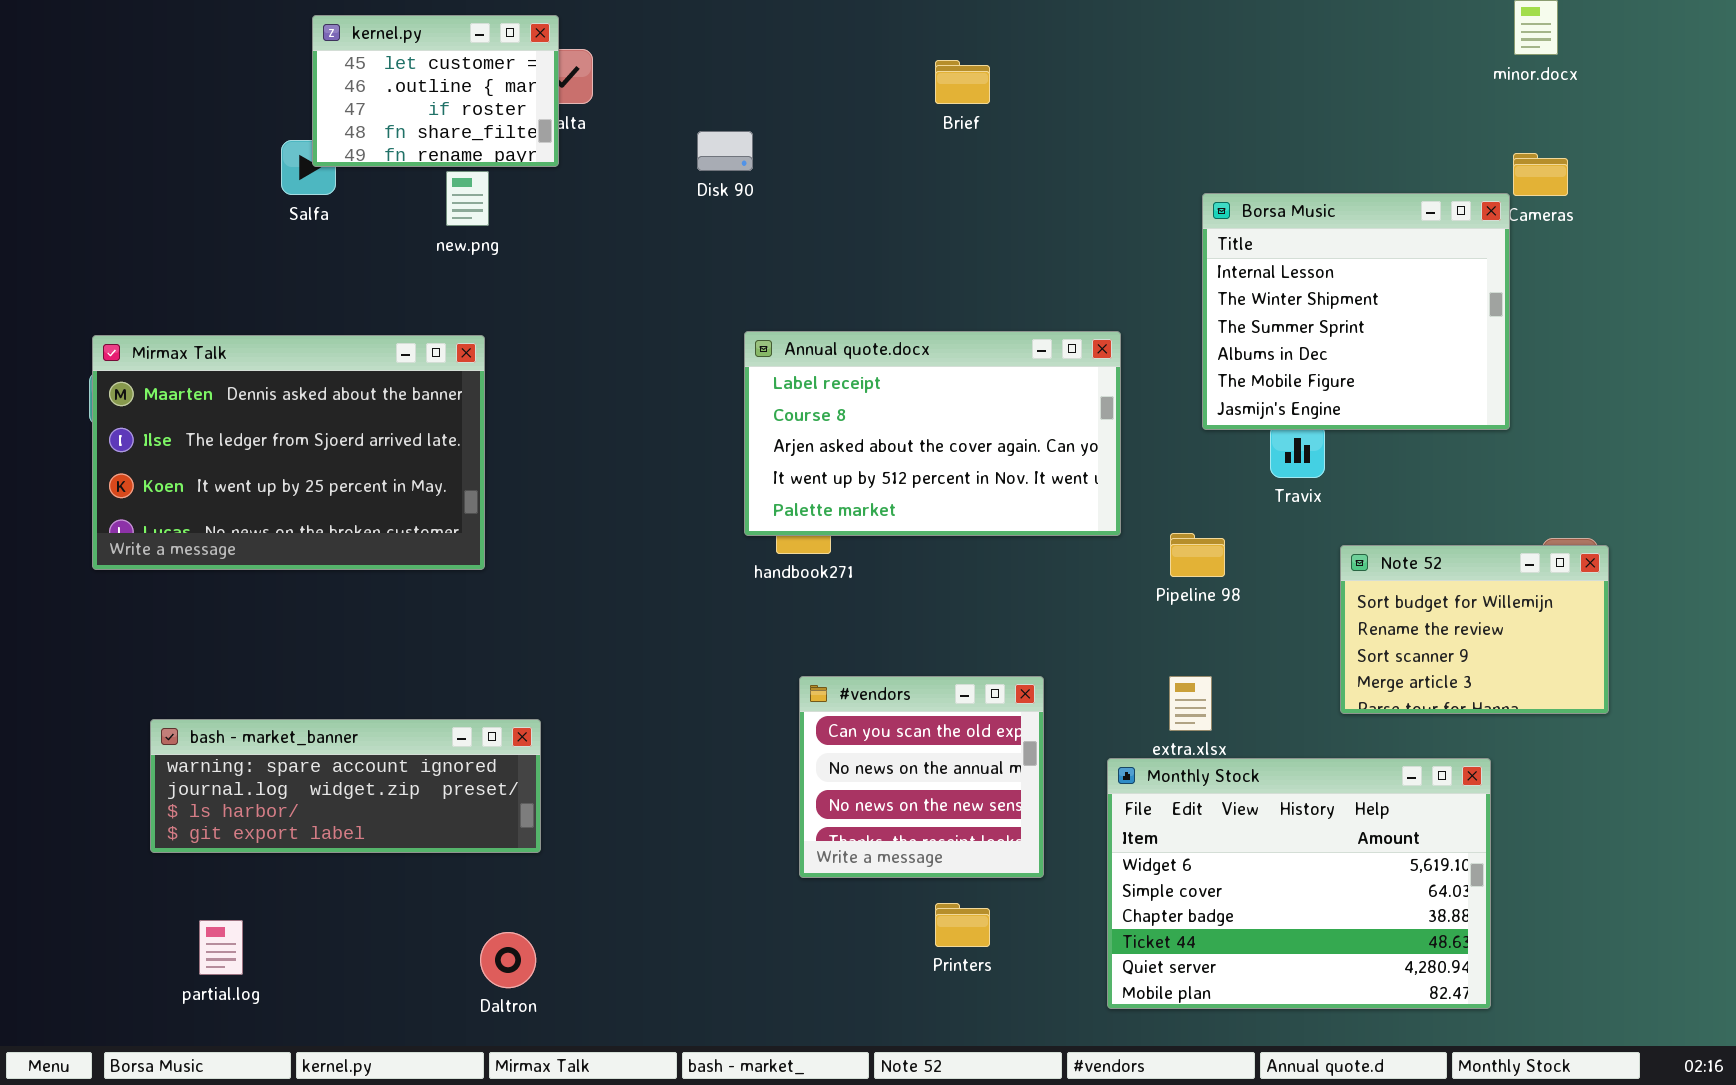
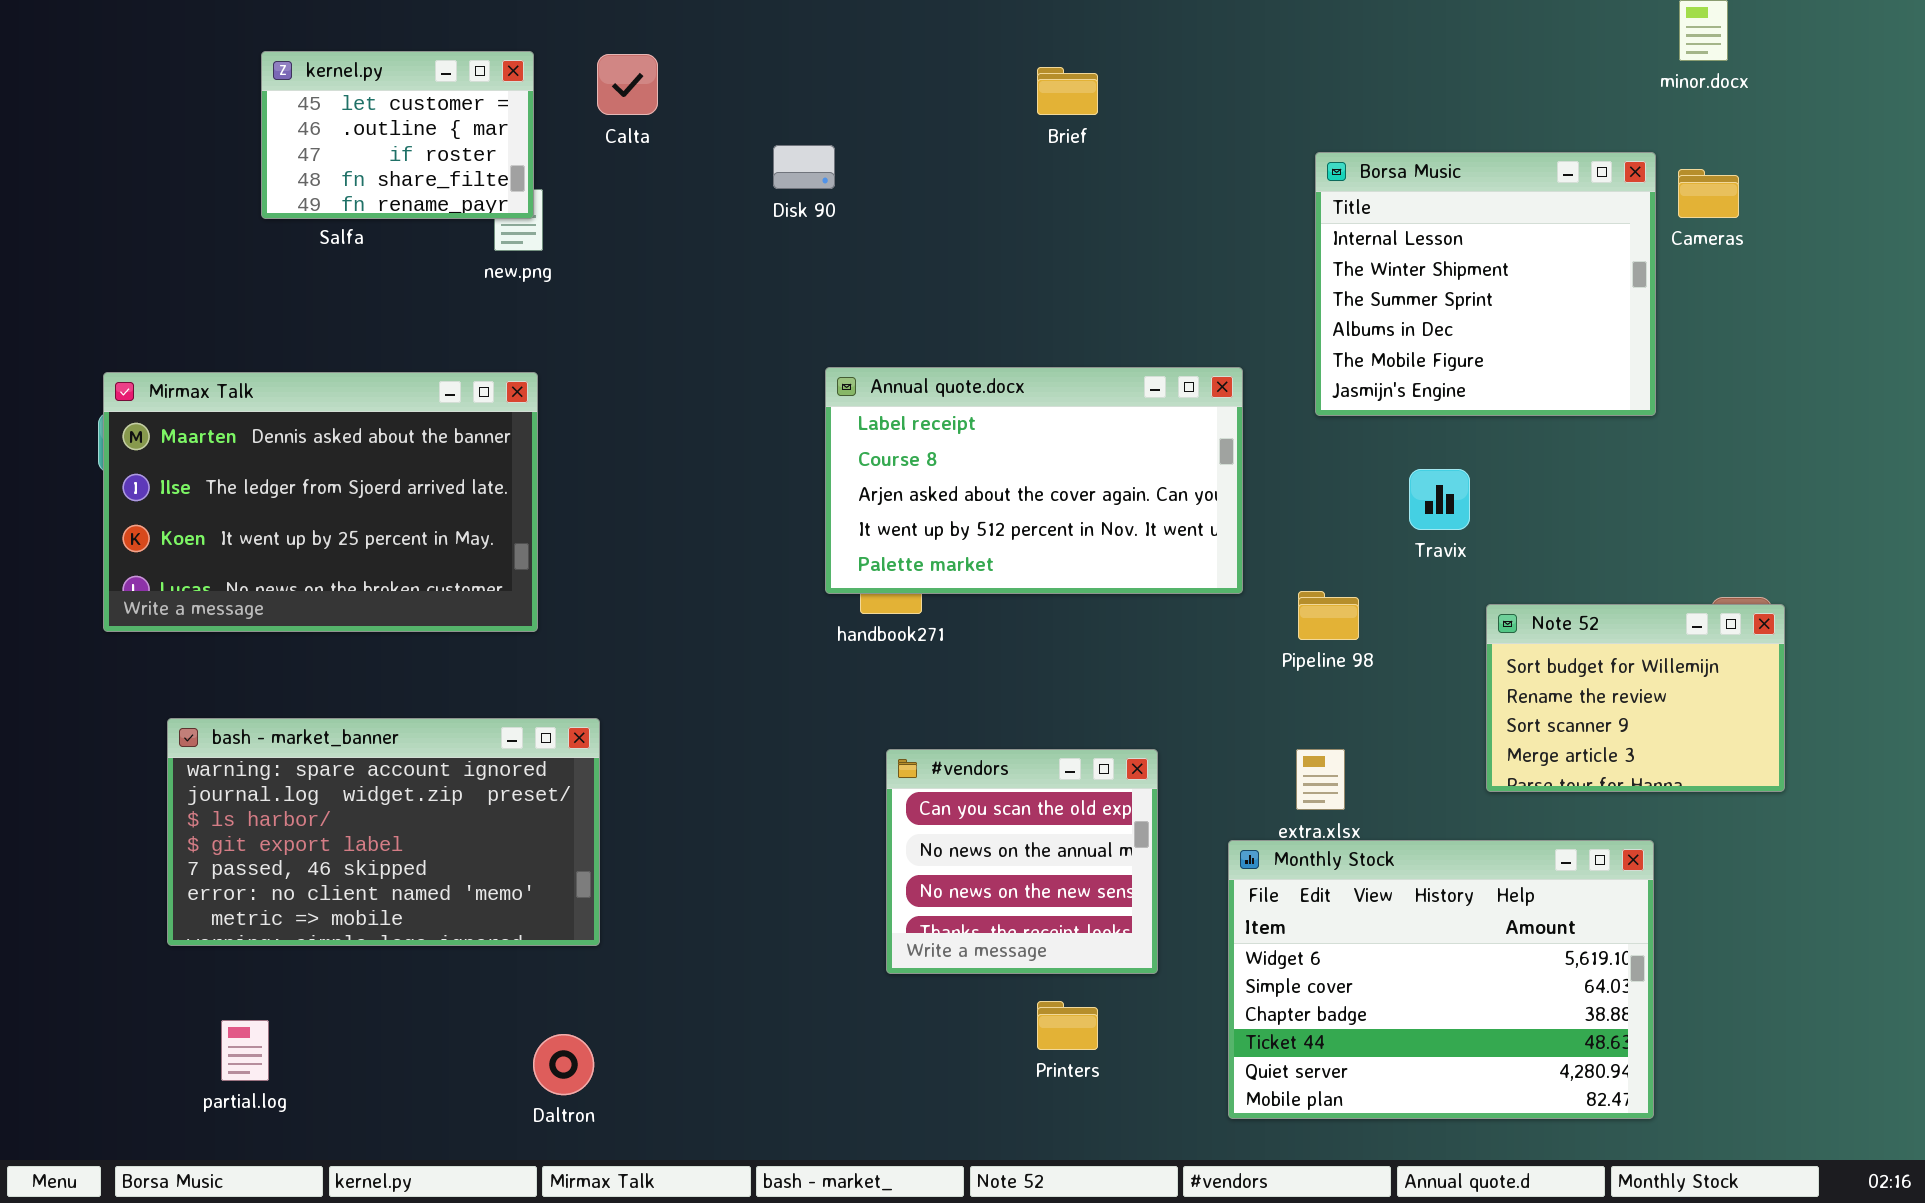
kernel.py: [312,15,559,167] -> [261,51,534,219], moved
Borsa Music: [1202,193,1510,430] -> [1315,152,1656,416], moved
bash - market_banner: [150,719,541,853] -> [167,718,600,946], resized

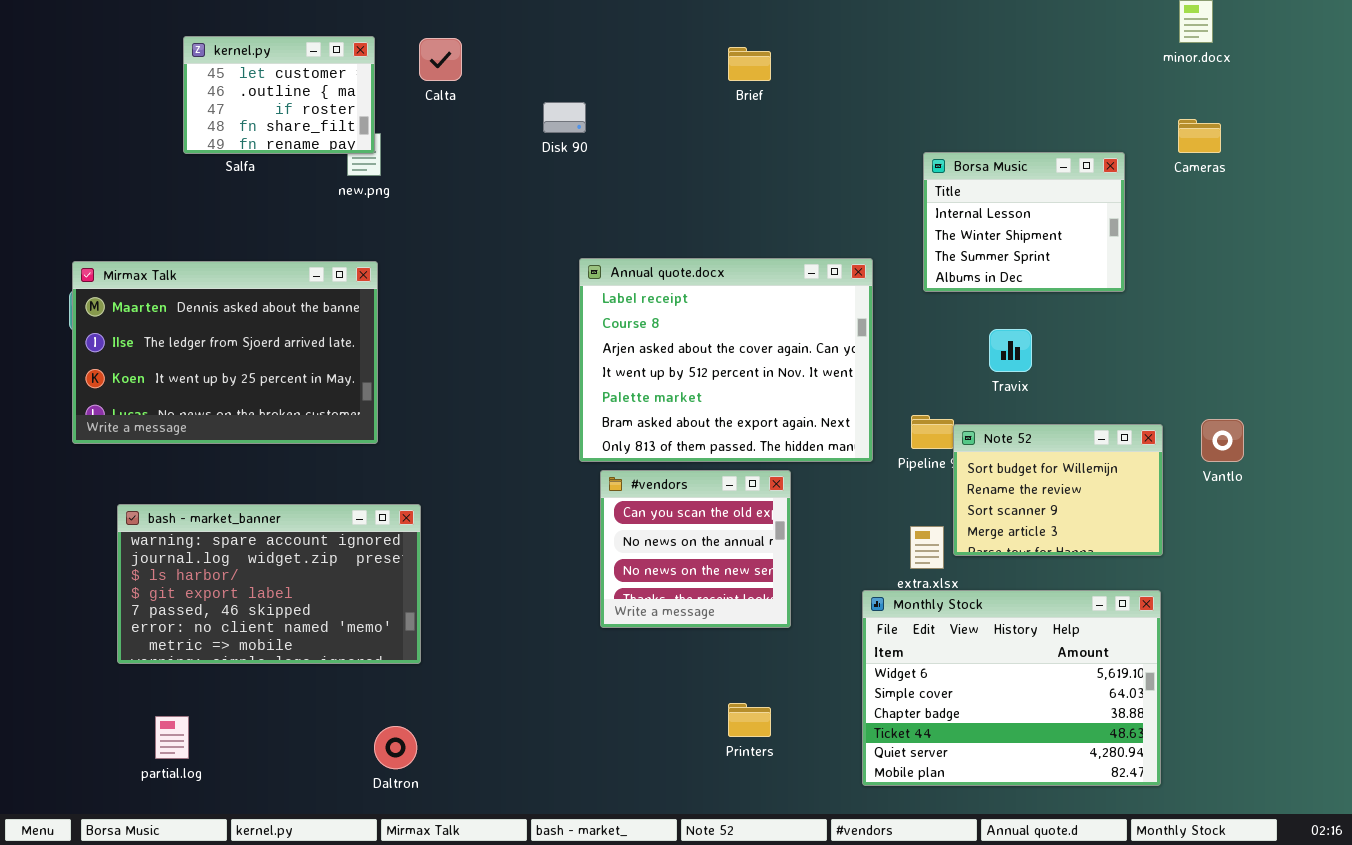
Borsa Music: [1315,152,1656,416] -> [923,152,1125,292], resized
Annual quote.docx: [825,367,1243,594] -> [579,258,873,462], resized
Note 52: [1486,604,1785,792] -> [953,424,1163,556], moved
#vendors: [886,749,1158,974] -> [600,470,791,628], moved

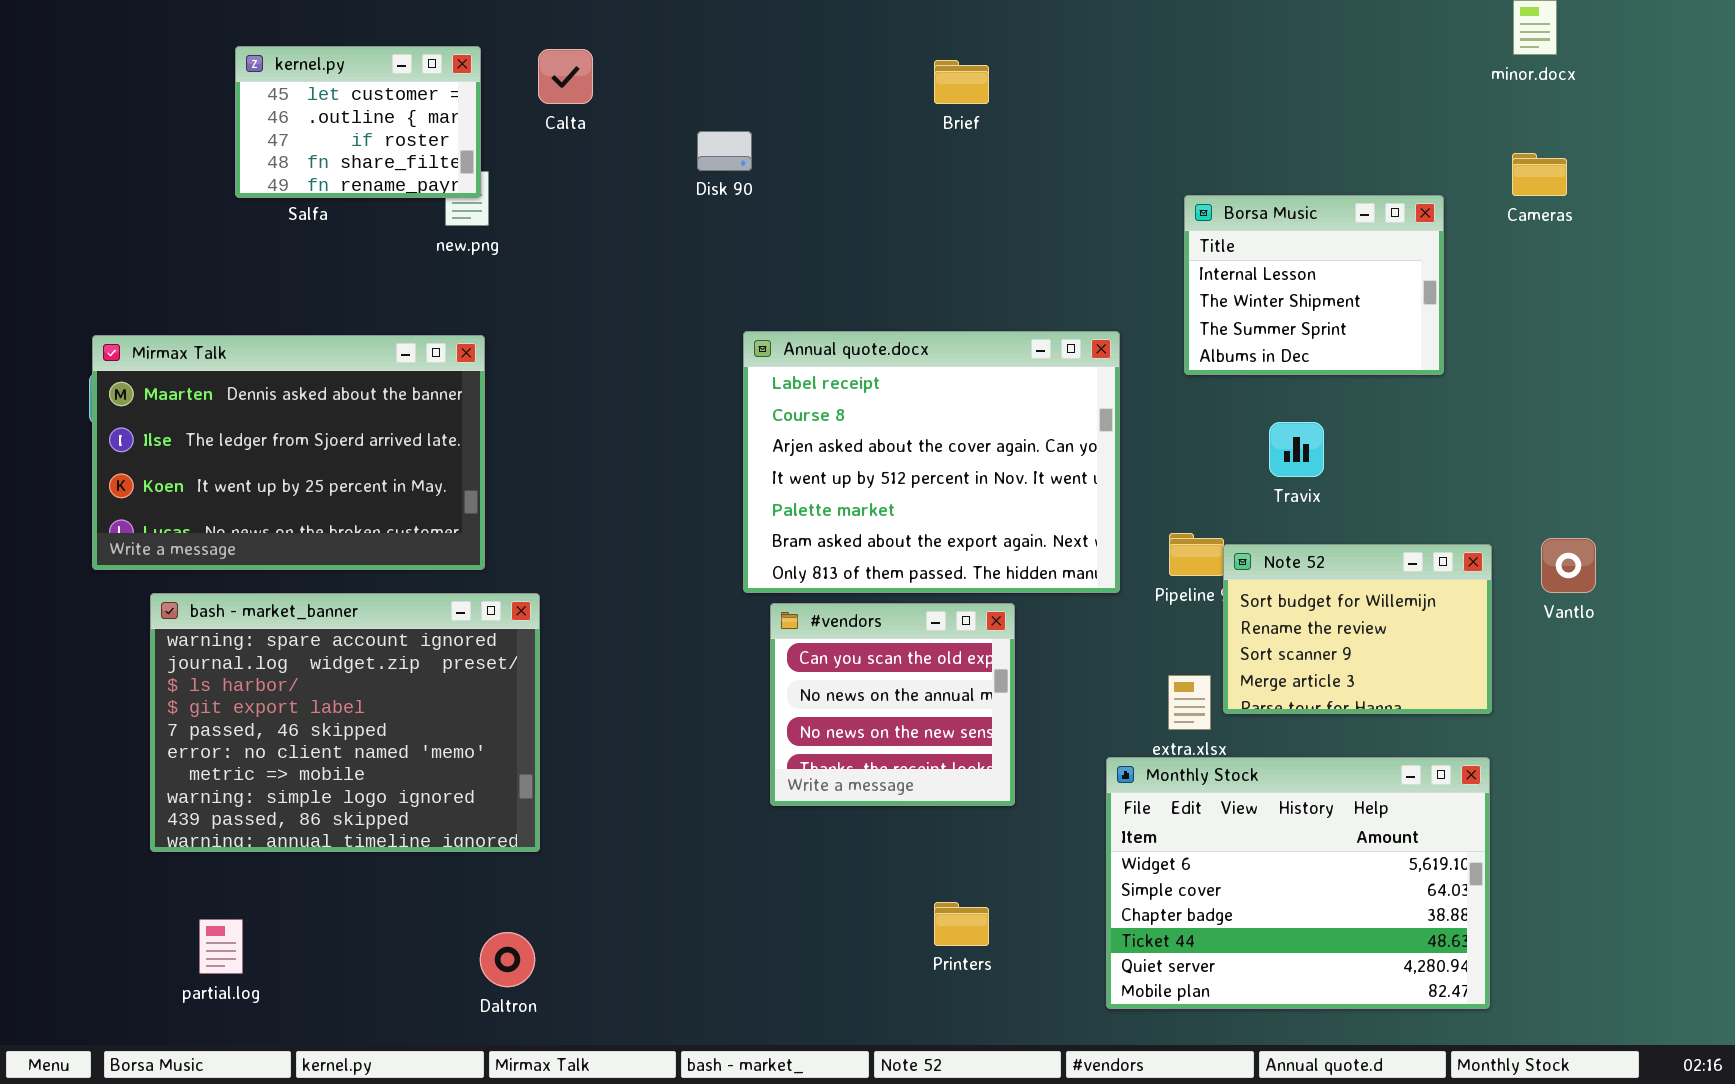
bash - market_banner: [117,504,421,664] -> [150,593,540,852], resized

